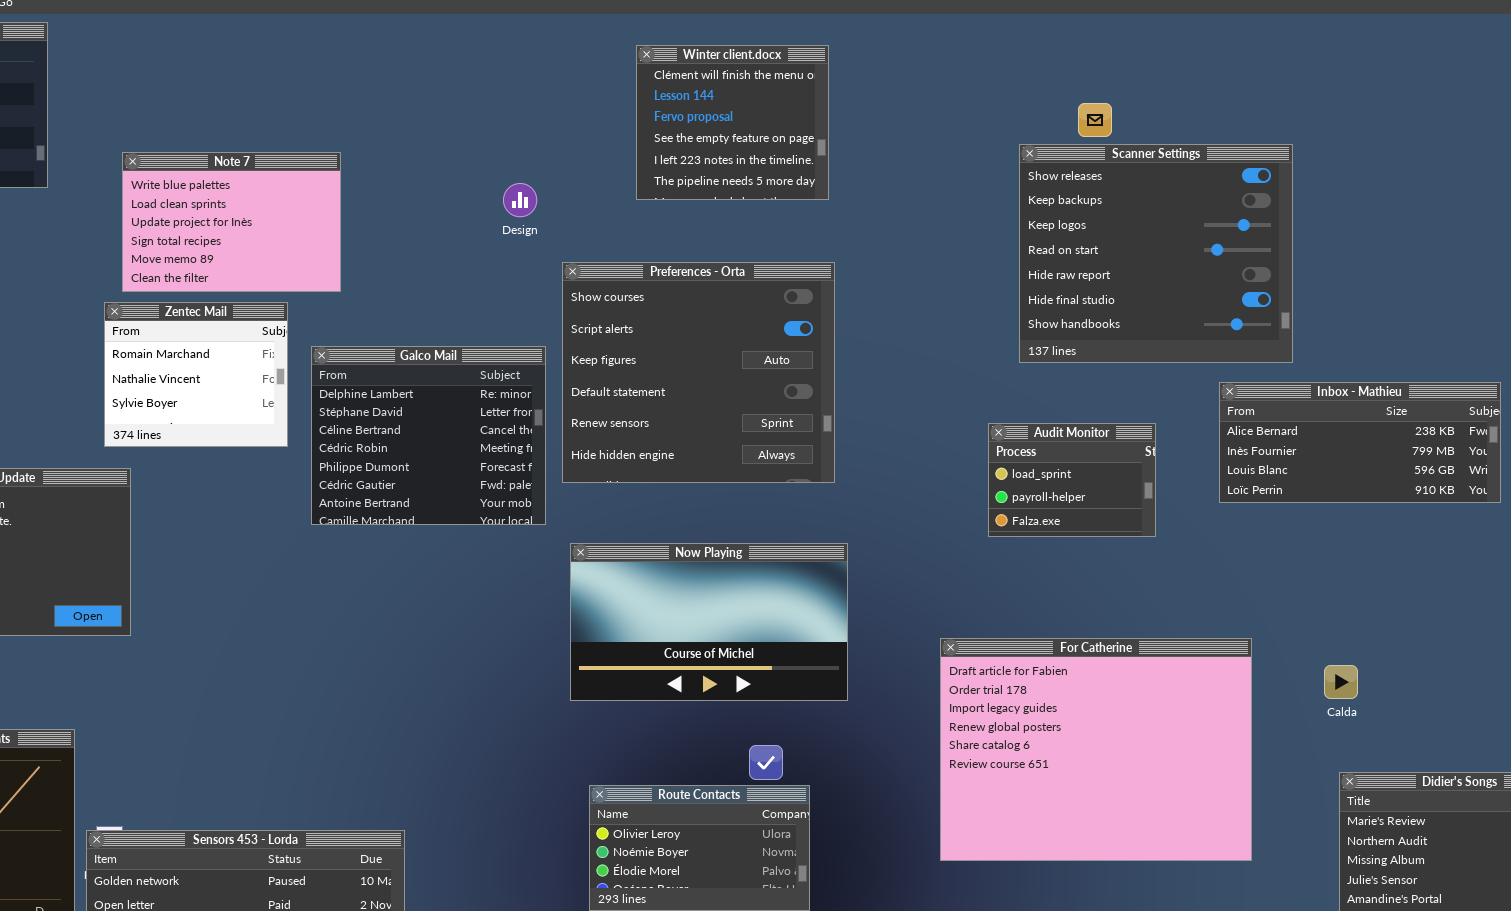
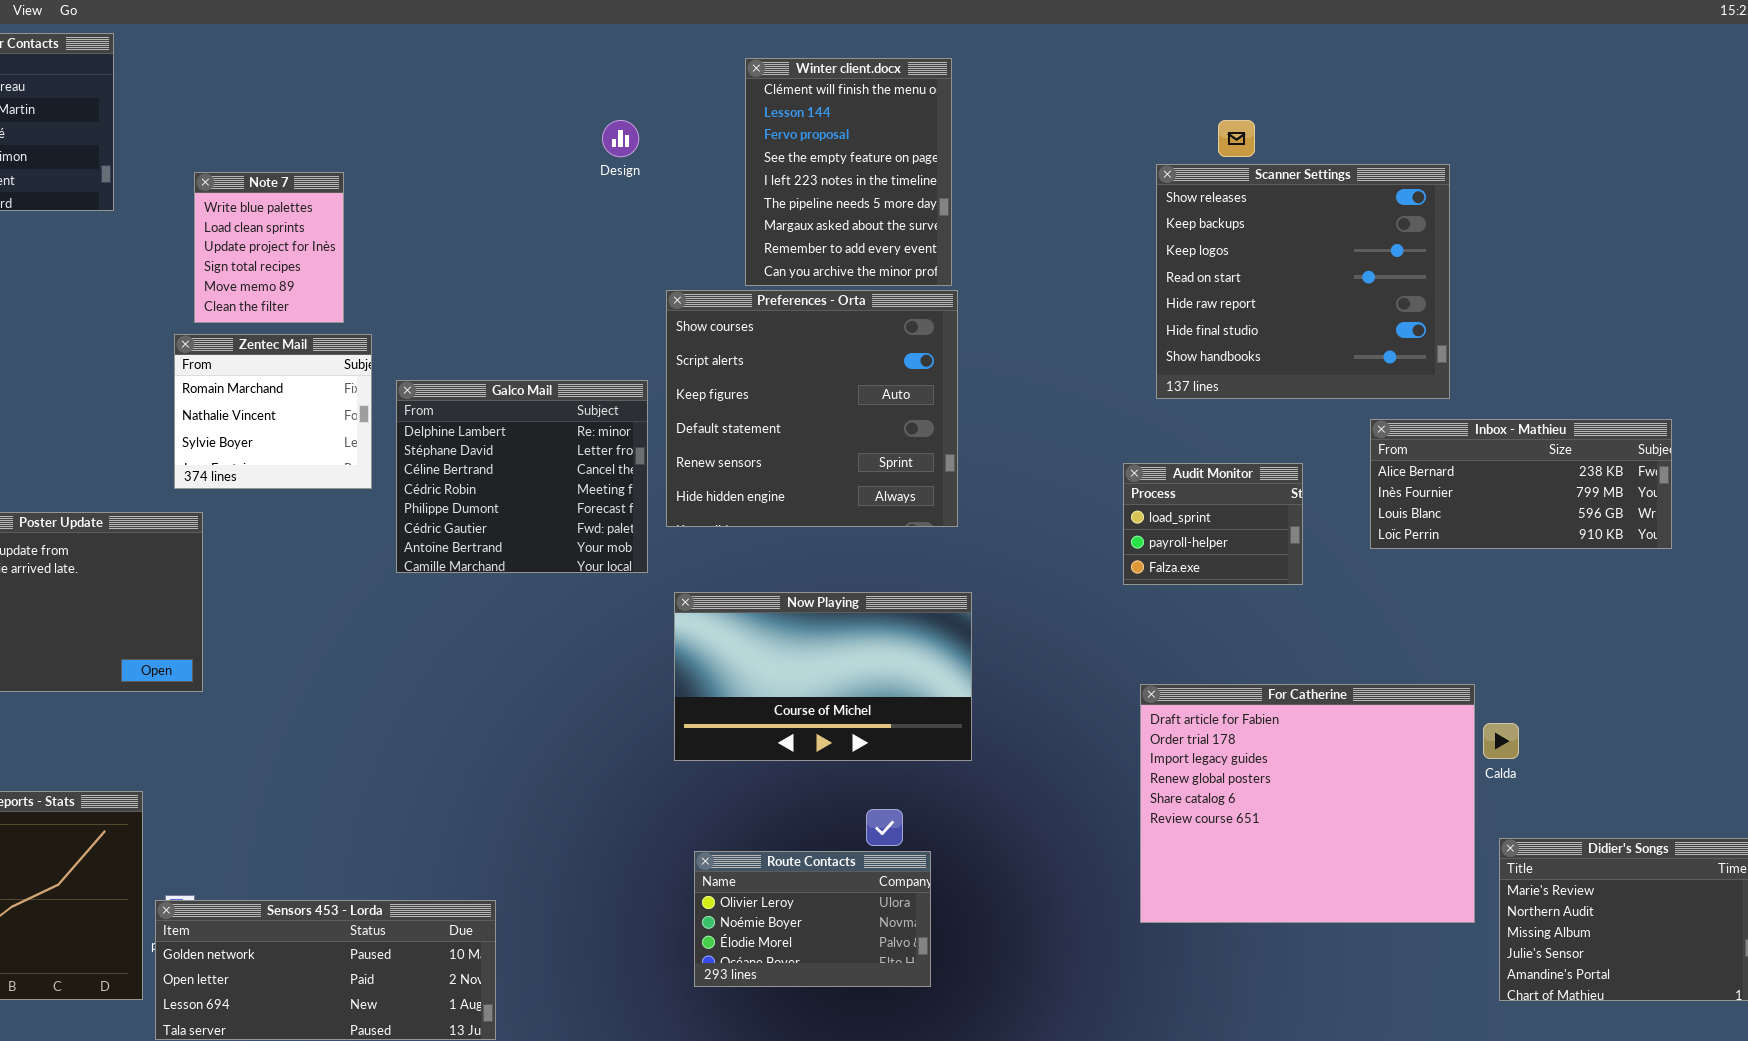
Winter client.docx: [636,45,829,200] -> [745,58,952,286], resized
Note 7: [122,152,341,292] -> [194,172,344,323], resized
Design: [503,183,537,217] -> [602,120,639,157], moved
For Catherine: [940,638,1252,861] -> [1140,684,1475,923], moved

